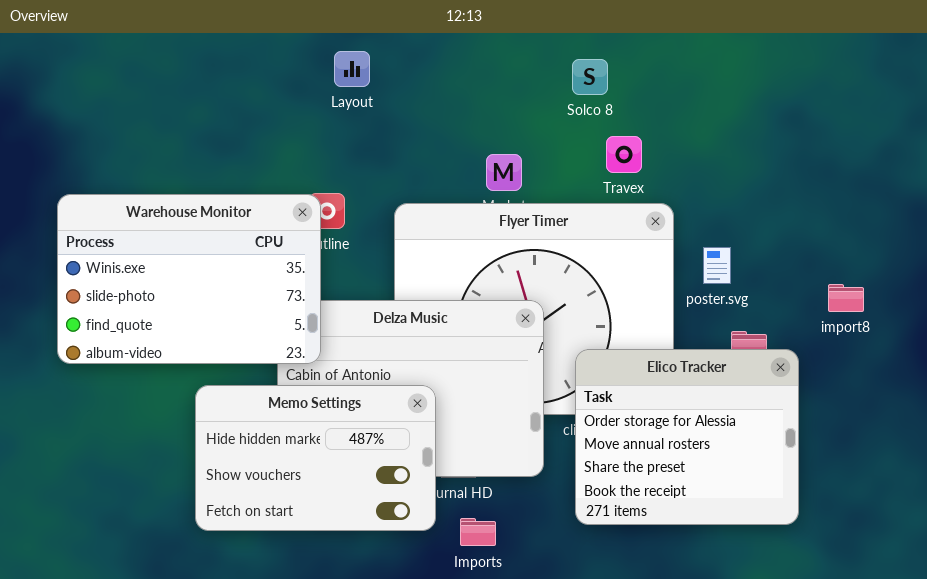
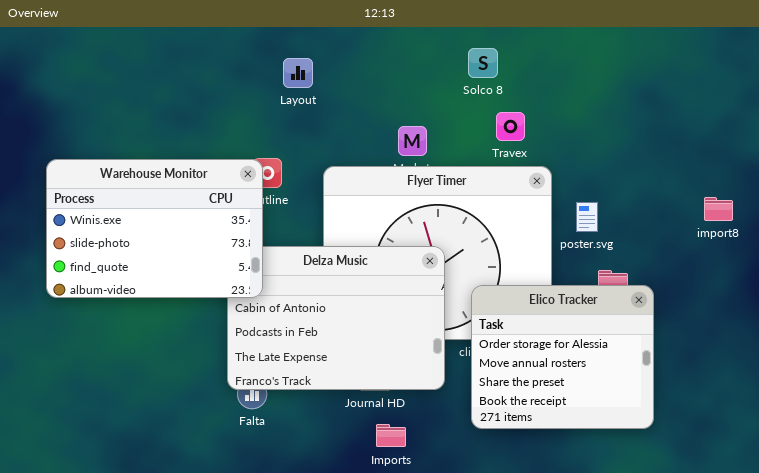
Layout: [334,51,370,87] -> [283,58,313,88], moved
import8: [828,284,864,312] -> [704,197,733,221], moved
Memo Settings: [195,385,436,531] -> none, closed

